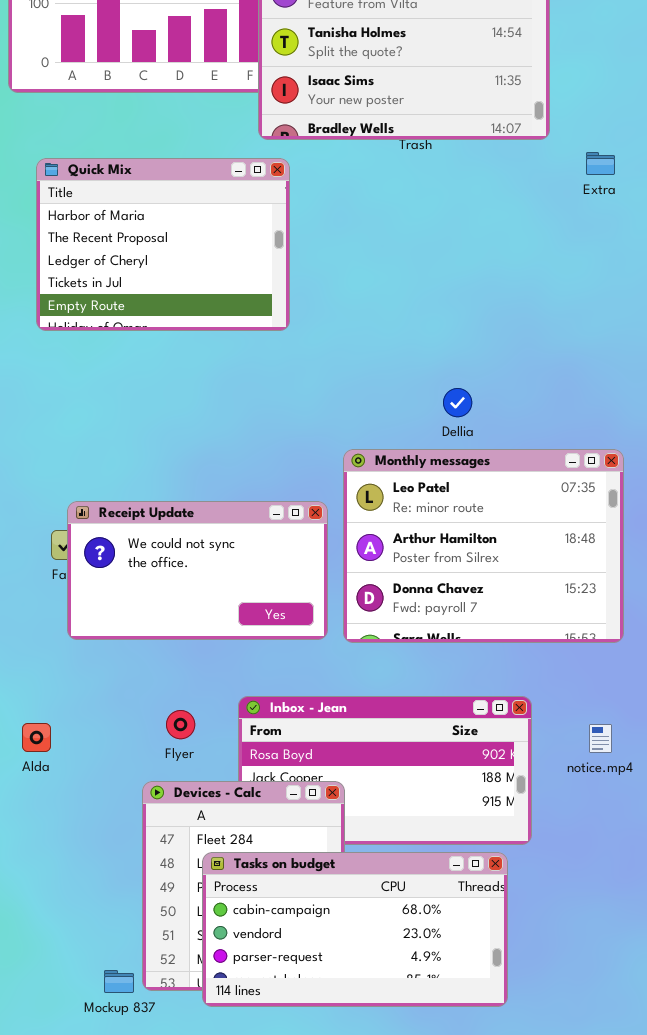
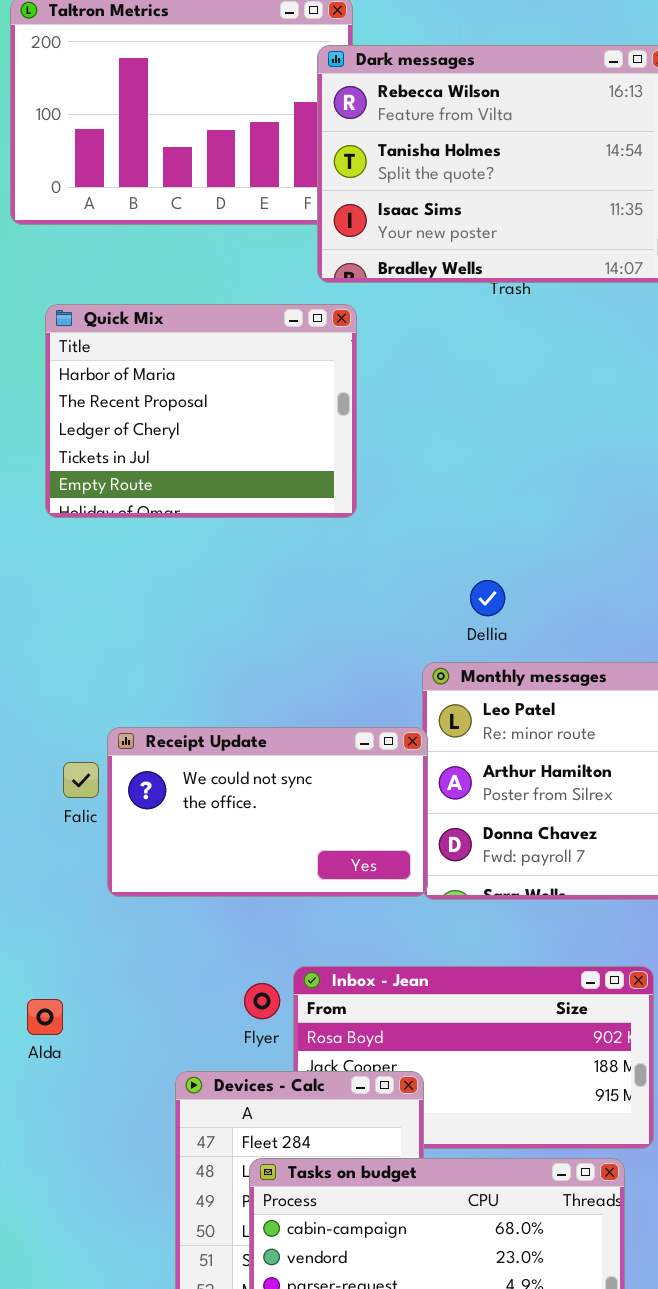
Dellia: [443,388,472,417] -> [470,580,505,616], moved
Receipt Update: [67,501,328,640] -> [107,727,428,897], moved
Flyer: [166,710,195,739] -> [244,983,280,1019], moved

